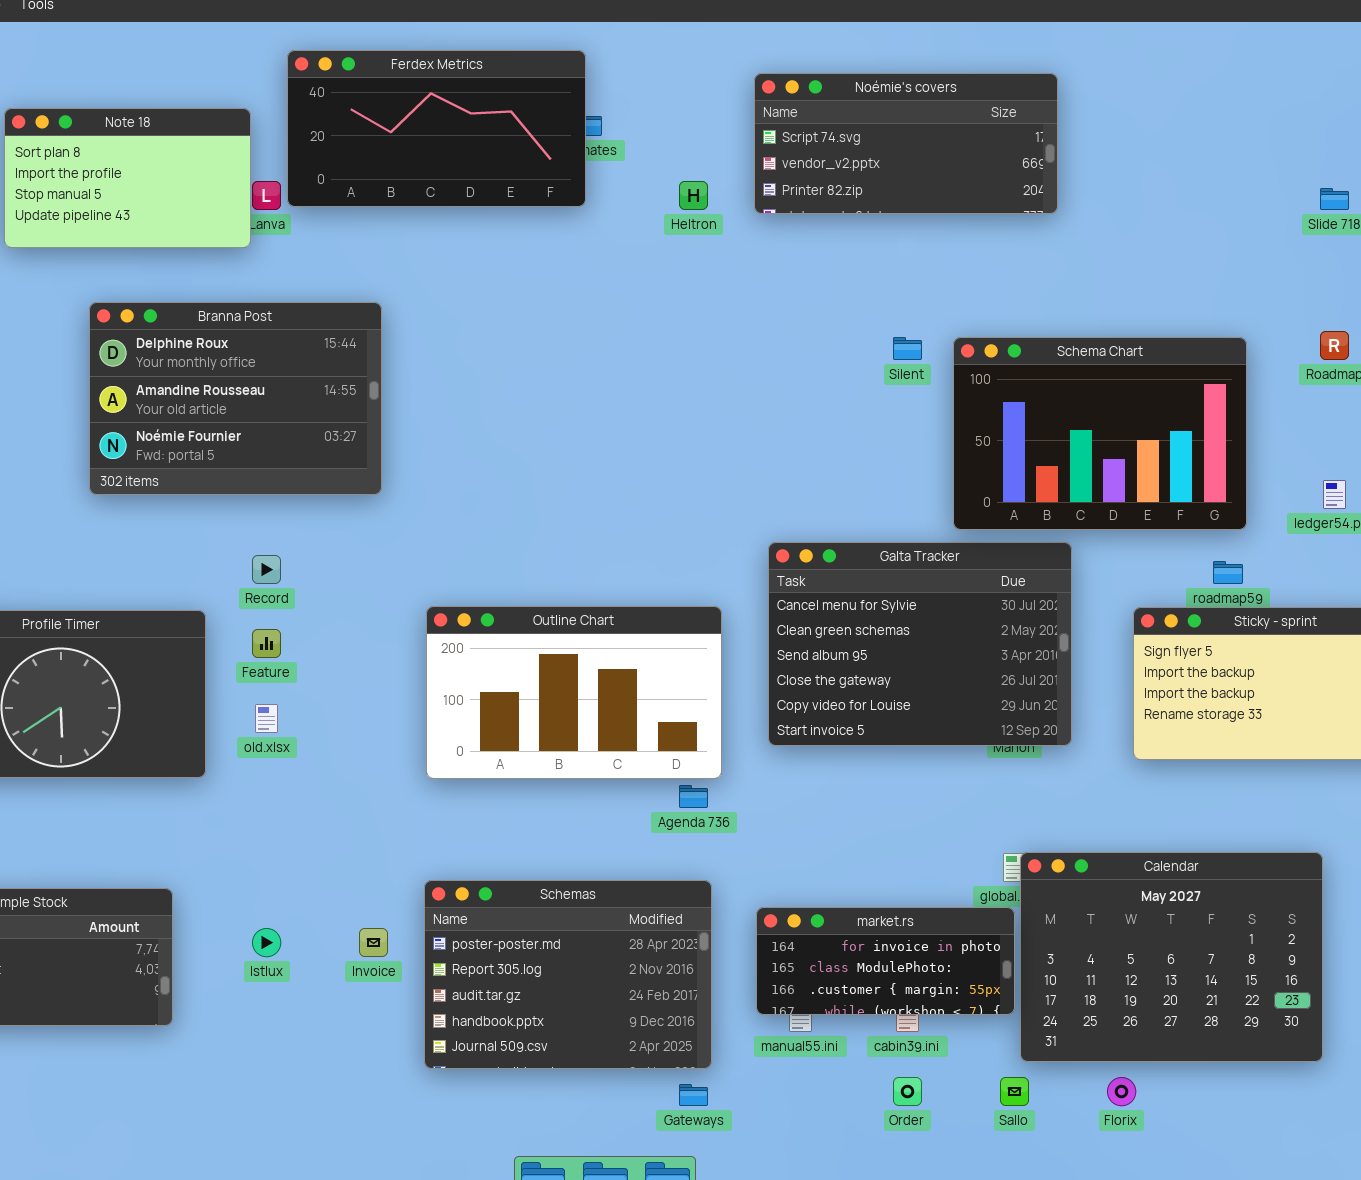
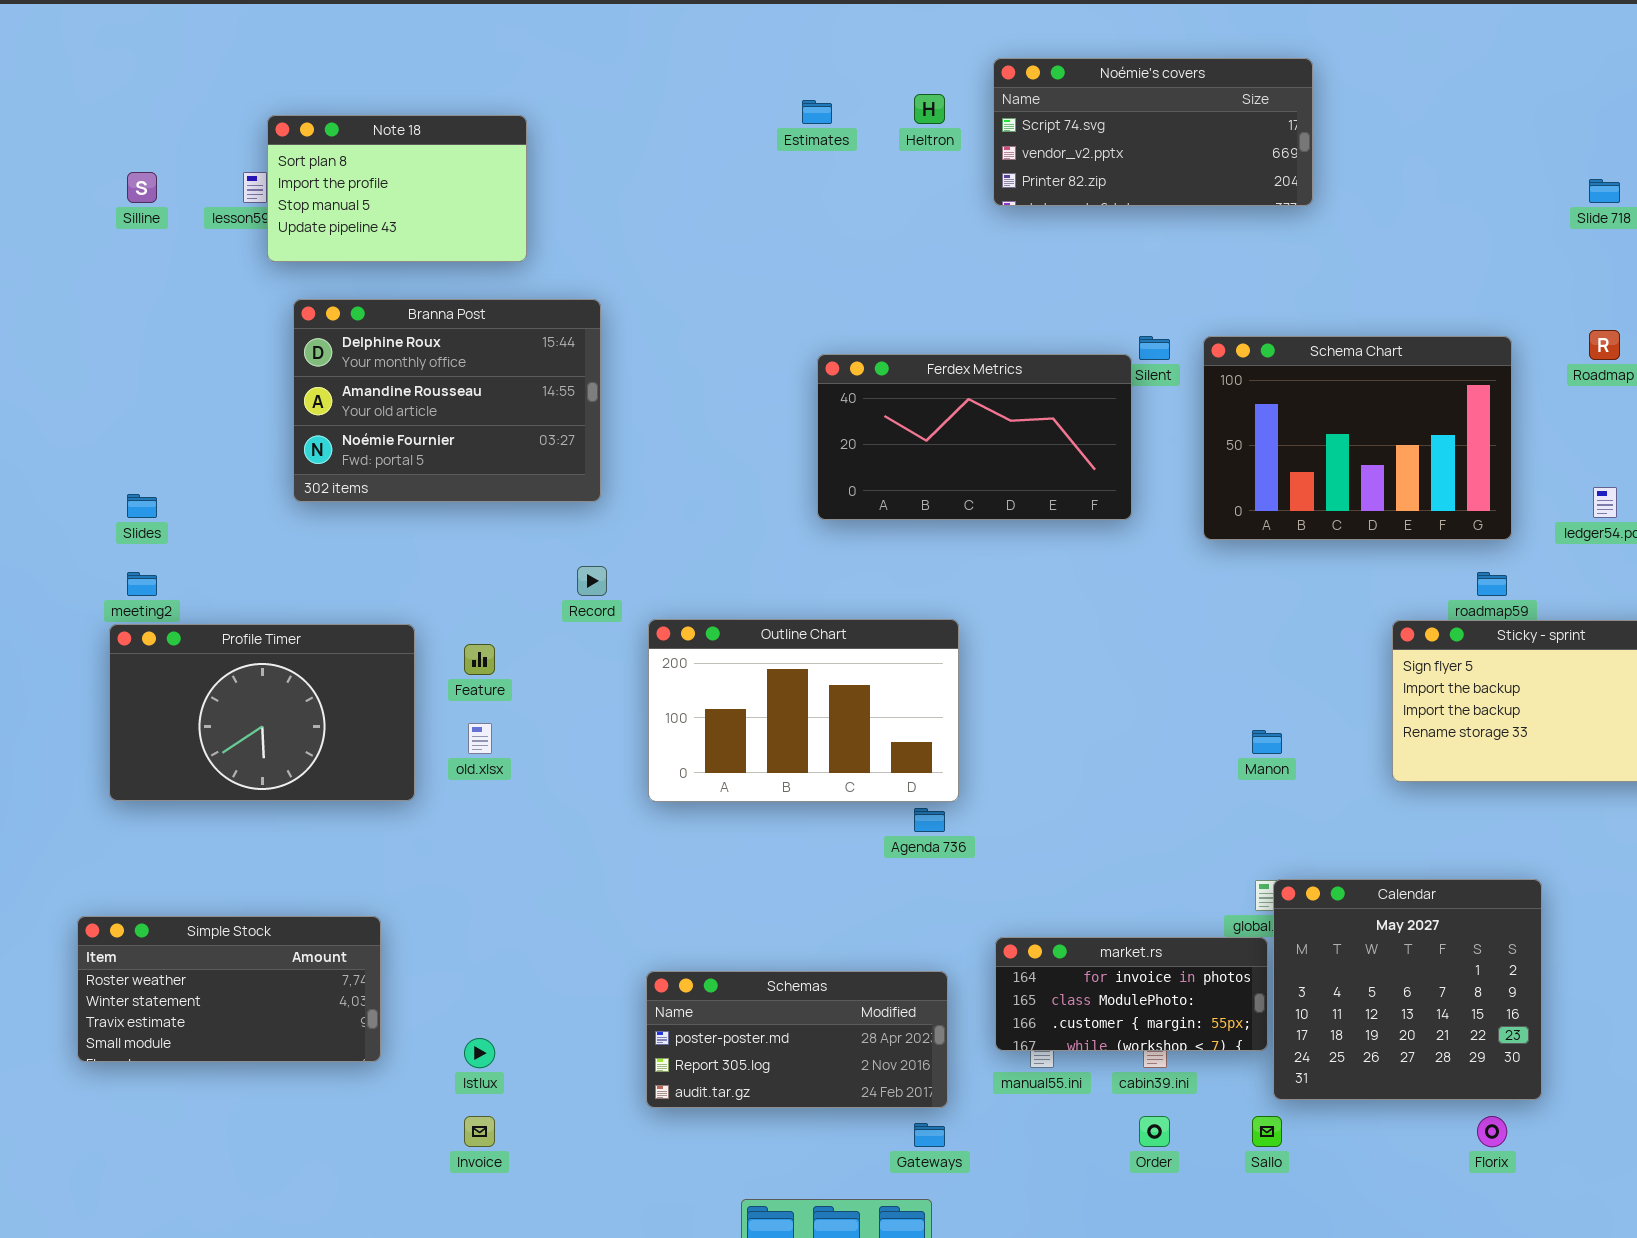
Ferdex Metrics: [287,50,586,207] -> [817,354,1132,520], moved
Note 18: [4,108,251,248] -> [267,115,527,262], moved
Heltron: [679,181,708,210] -> [914,94,945,124], moved
Galta Tracker: [768,542,1072,746] -> none, closed
Record: [252,555,281,584] -> [577,566,607,596], moved
Calendar: [1020,852,1323,1062] -> [1273,879,1542,1100], resized
Schemas: [424,880,712,1069] -> [646,971,948,1108], resized
Istlux: [252,928,281,957] -> [464,1038,495,1068], moved
Invoice: [359,928,388,957] -> [464,1116,495,1147], moved
Florix: [1107,1077,1136,1106] -> [1477,1116,1507,1147], moved

